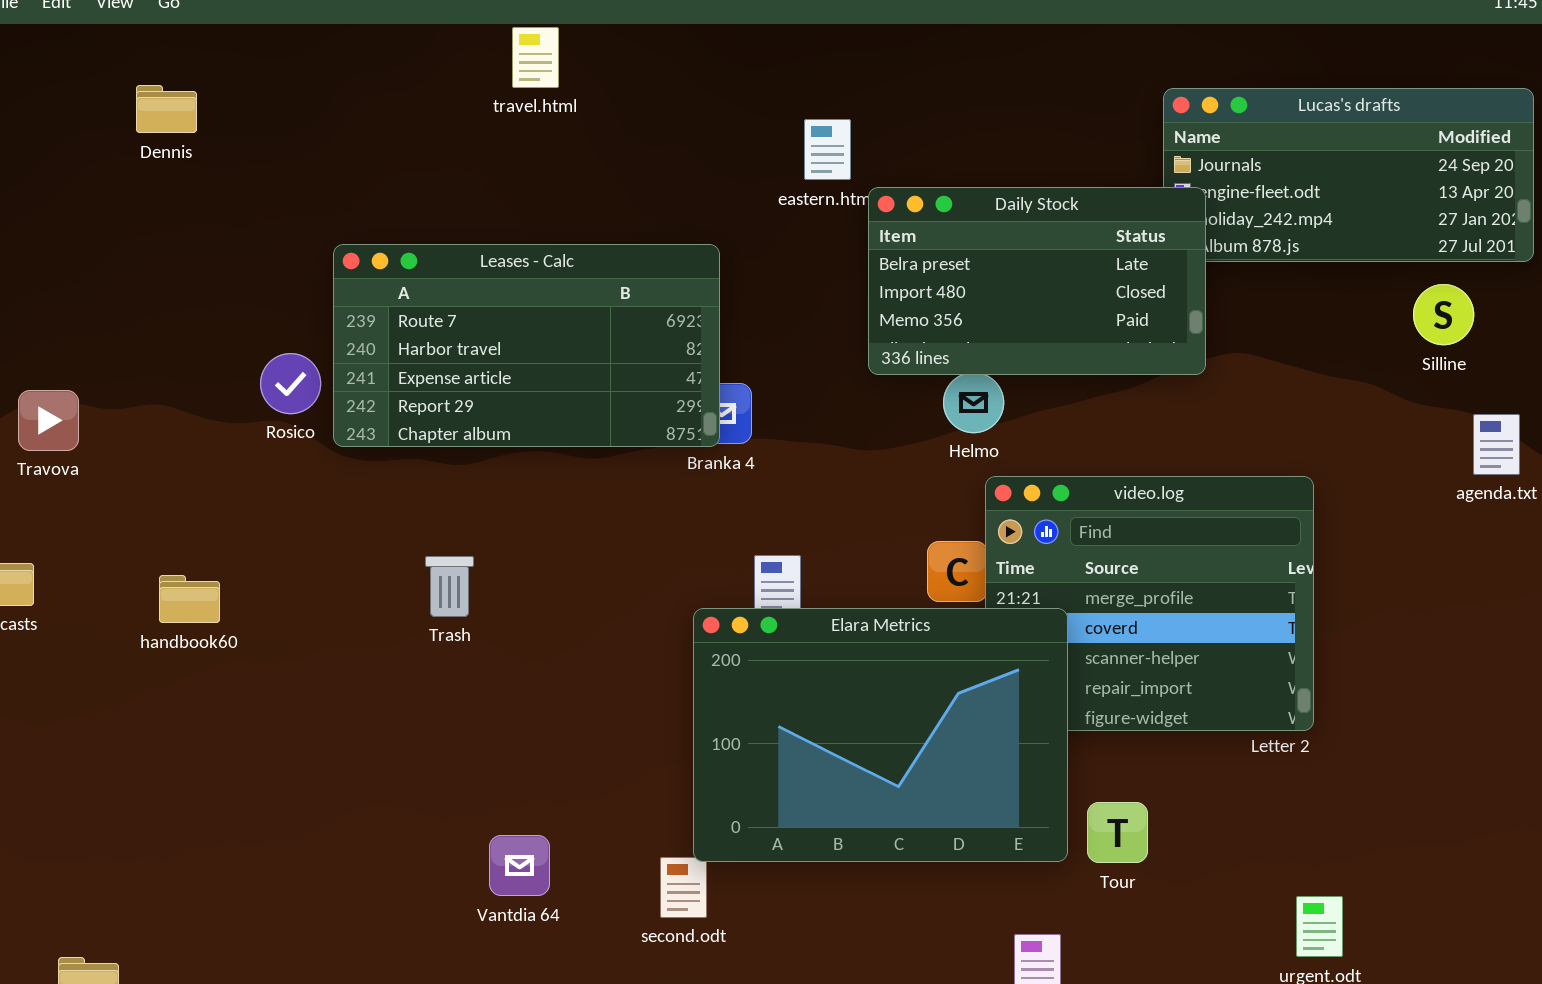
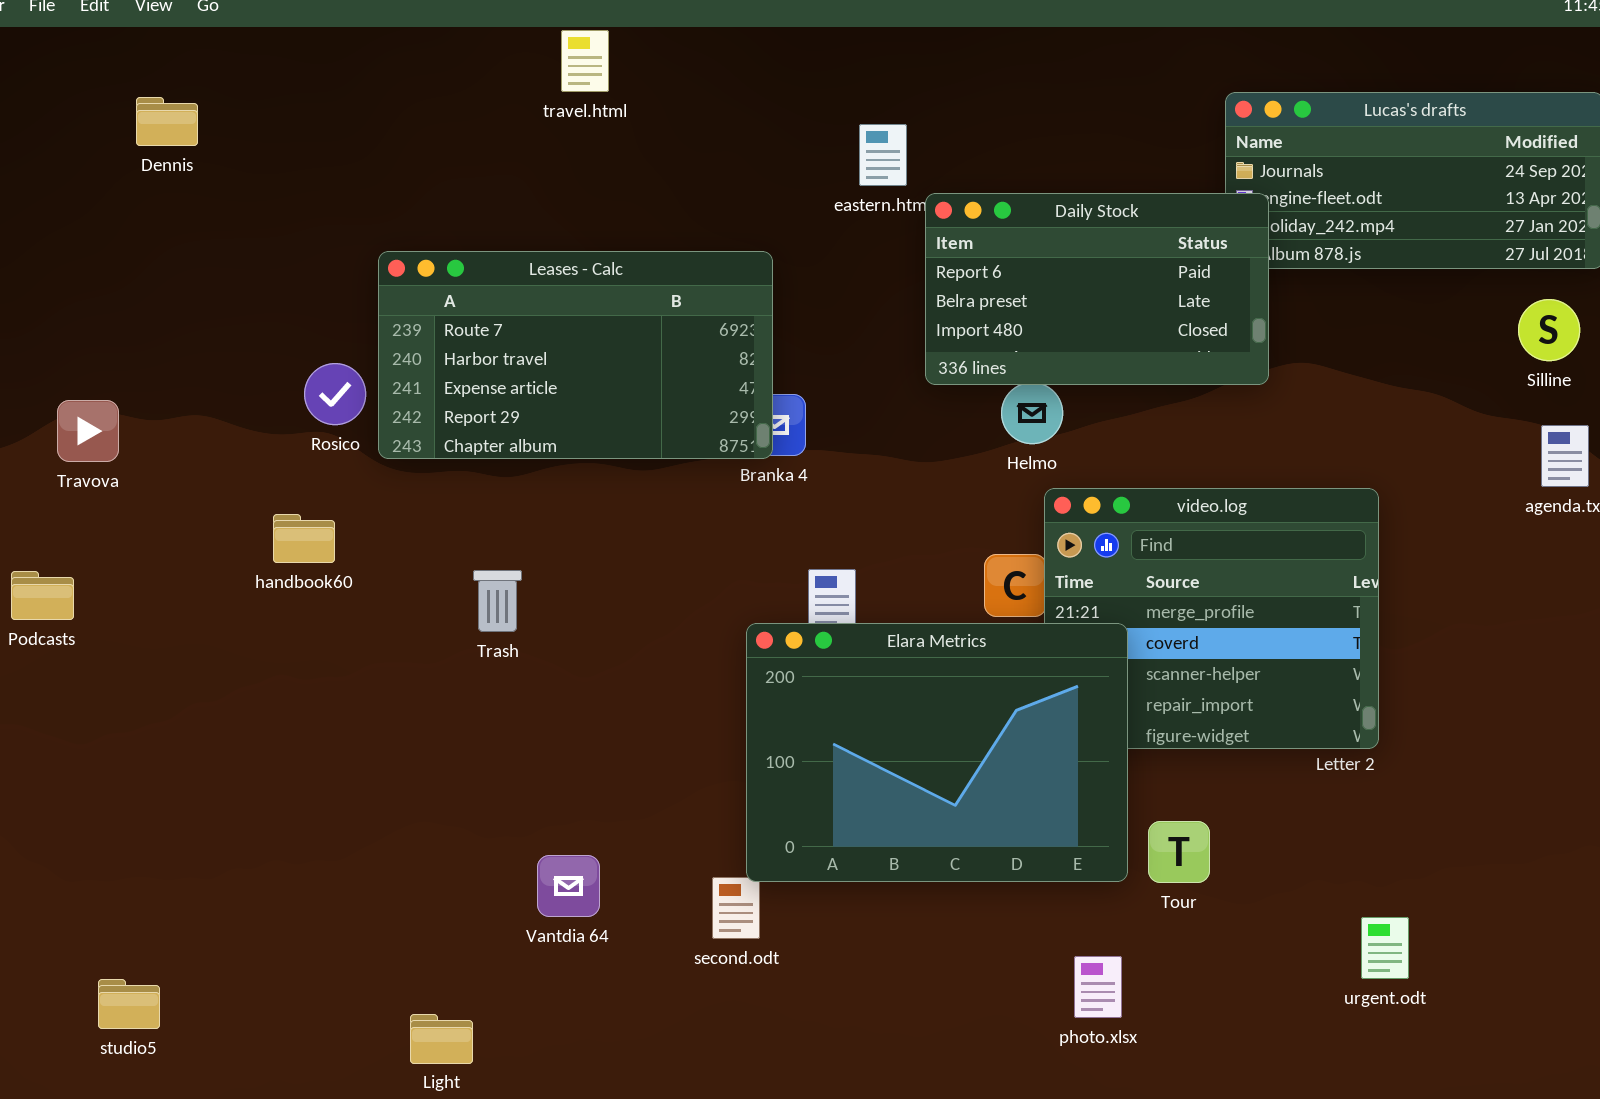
Dennis: [136,85,197,133] -> [136,97,198,146], moved
Daily Stock: [868,187,1206,375] -> [925,193,1269,385], scrolled up 1 row
Silline: [1413,284,1474,345] -> [1518,299,1580,361], moved
handbook60: [159,575,220,623] -> [273,514,335,563], moved

